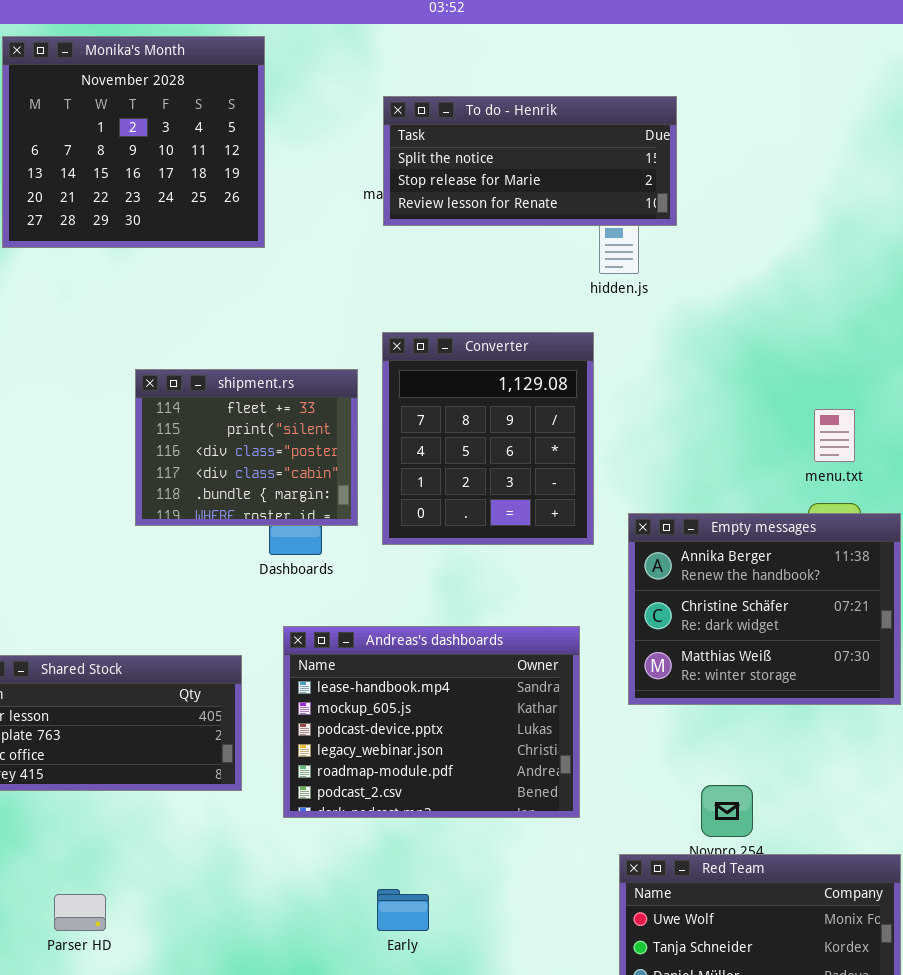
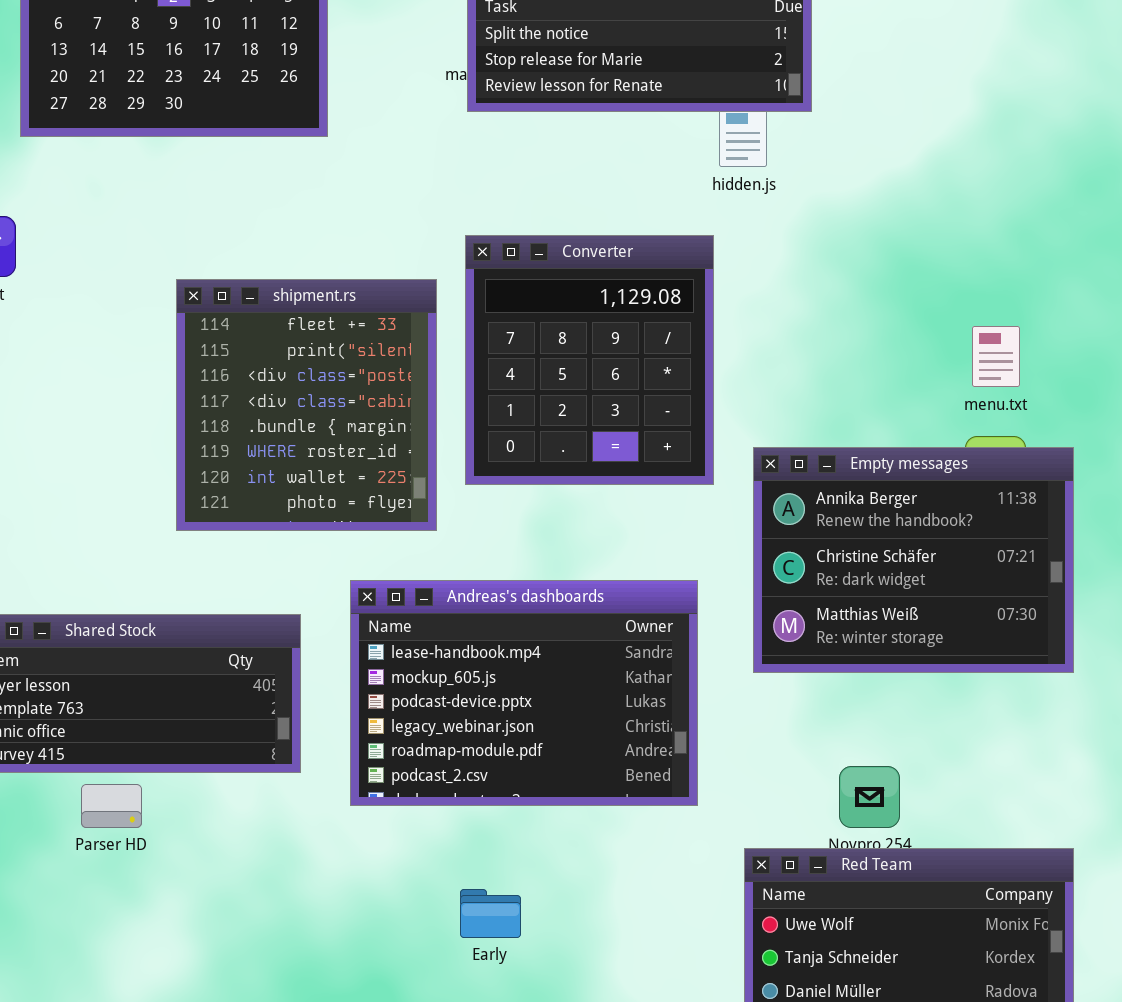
shipment.rs: [135,369,358,526] -> [176,279,437,531], resized
Parser HD: [54,894,106,931] -> [81,784,142,828], moved

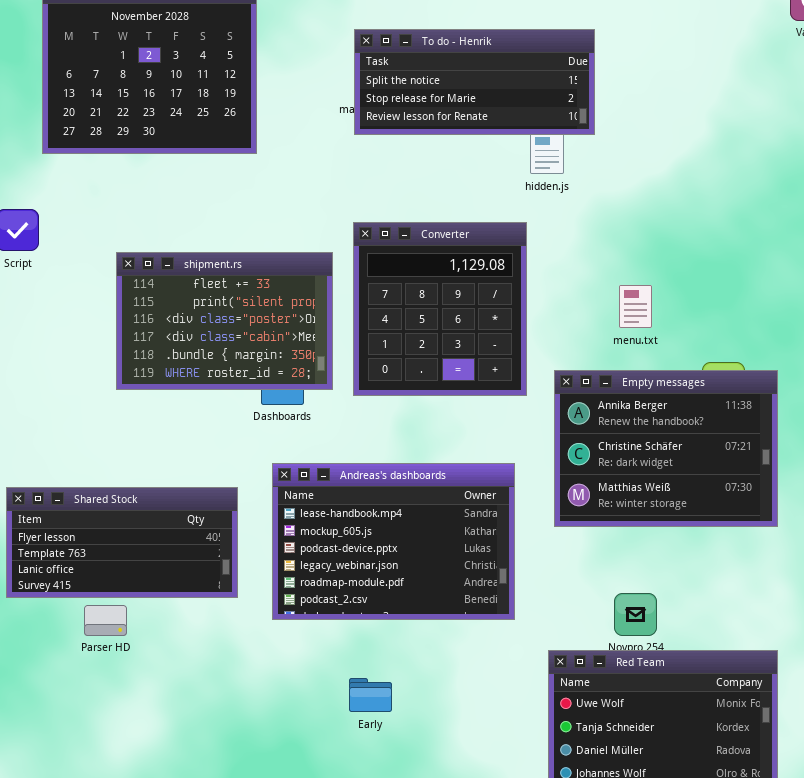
shipment.rs: [176,279,437,531] -> [116,252,333,390], resized
menu.txt: [972,326,1020,387] -> [619,285,652,328], moved

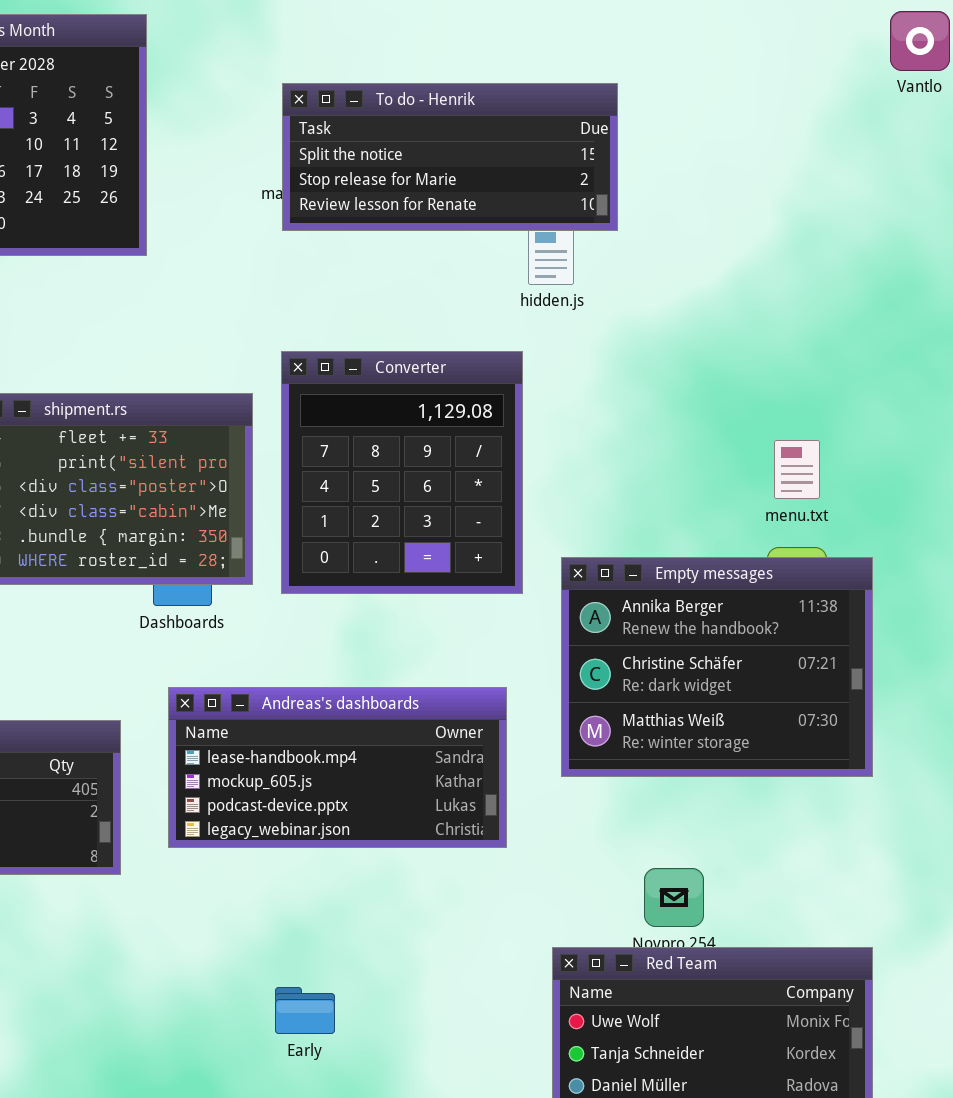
menu.txt: [619,285,652,328] -> [774,440,820,499], moved
Andreas's dashboards: [272,463,515,620] -> [168,687,507,848], resized

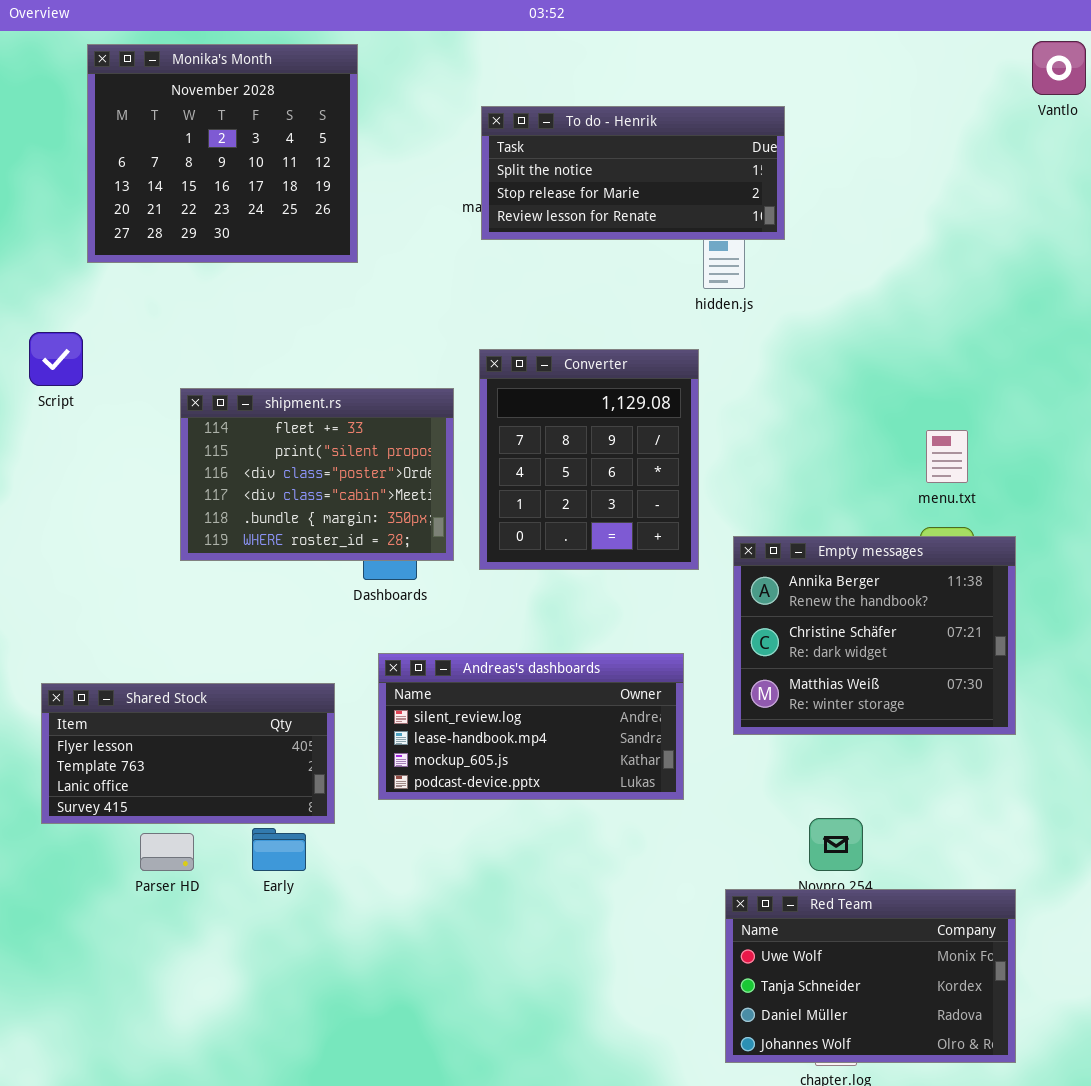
Andreas's dashboards: [168,687,507,848] -> [378,653,684,800], scrolled up 1 row
Early: [275,987,335,1034] -> [252,828,306,871], moved

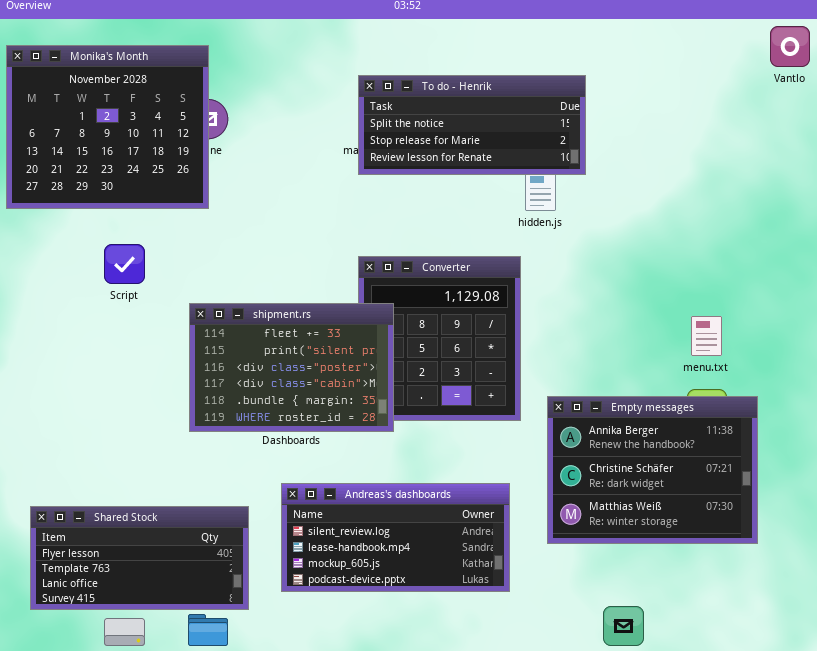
Monika's Month: [87,44,358,263] -> [6,45,209,209], moved
Script: [29,332,83,386] -> [104,244,145,284], moved
shipment.rs: [180,388,454,561] -> [189,303,394,432], moved

